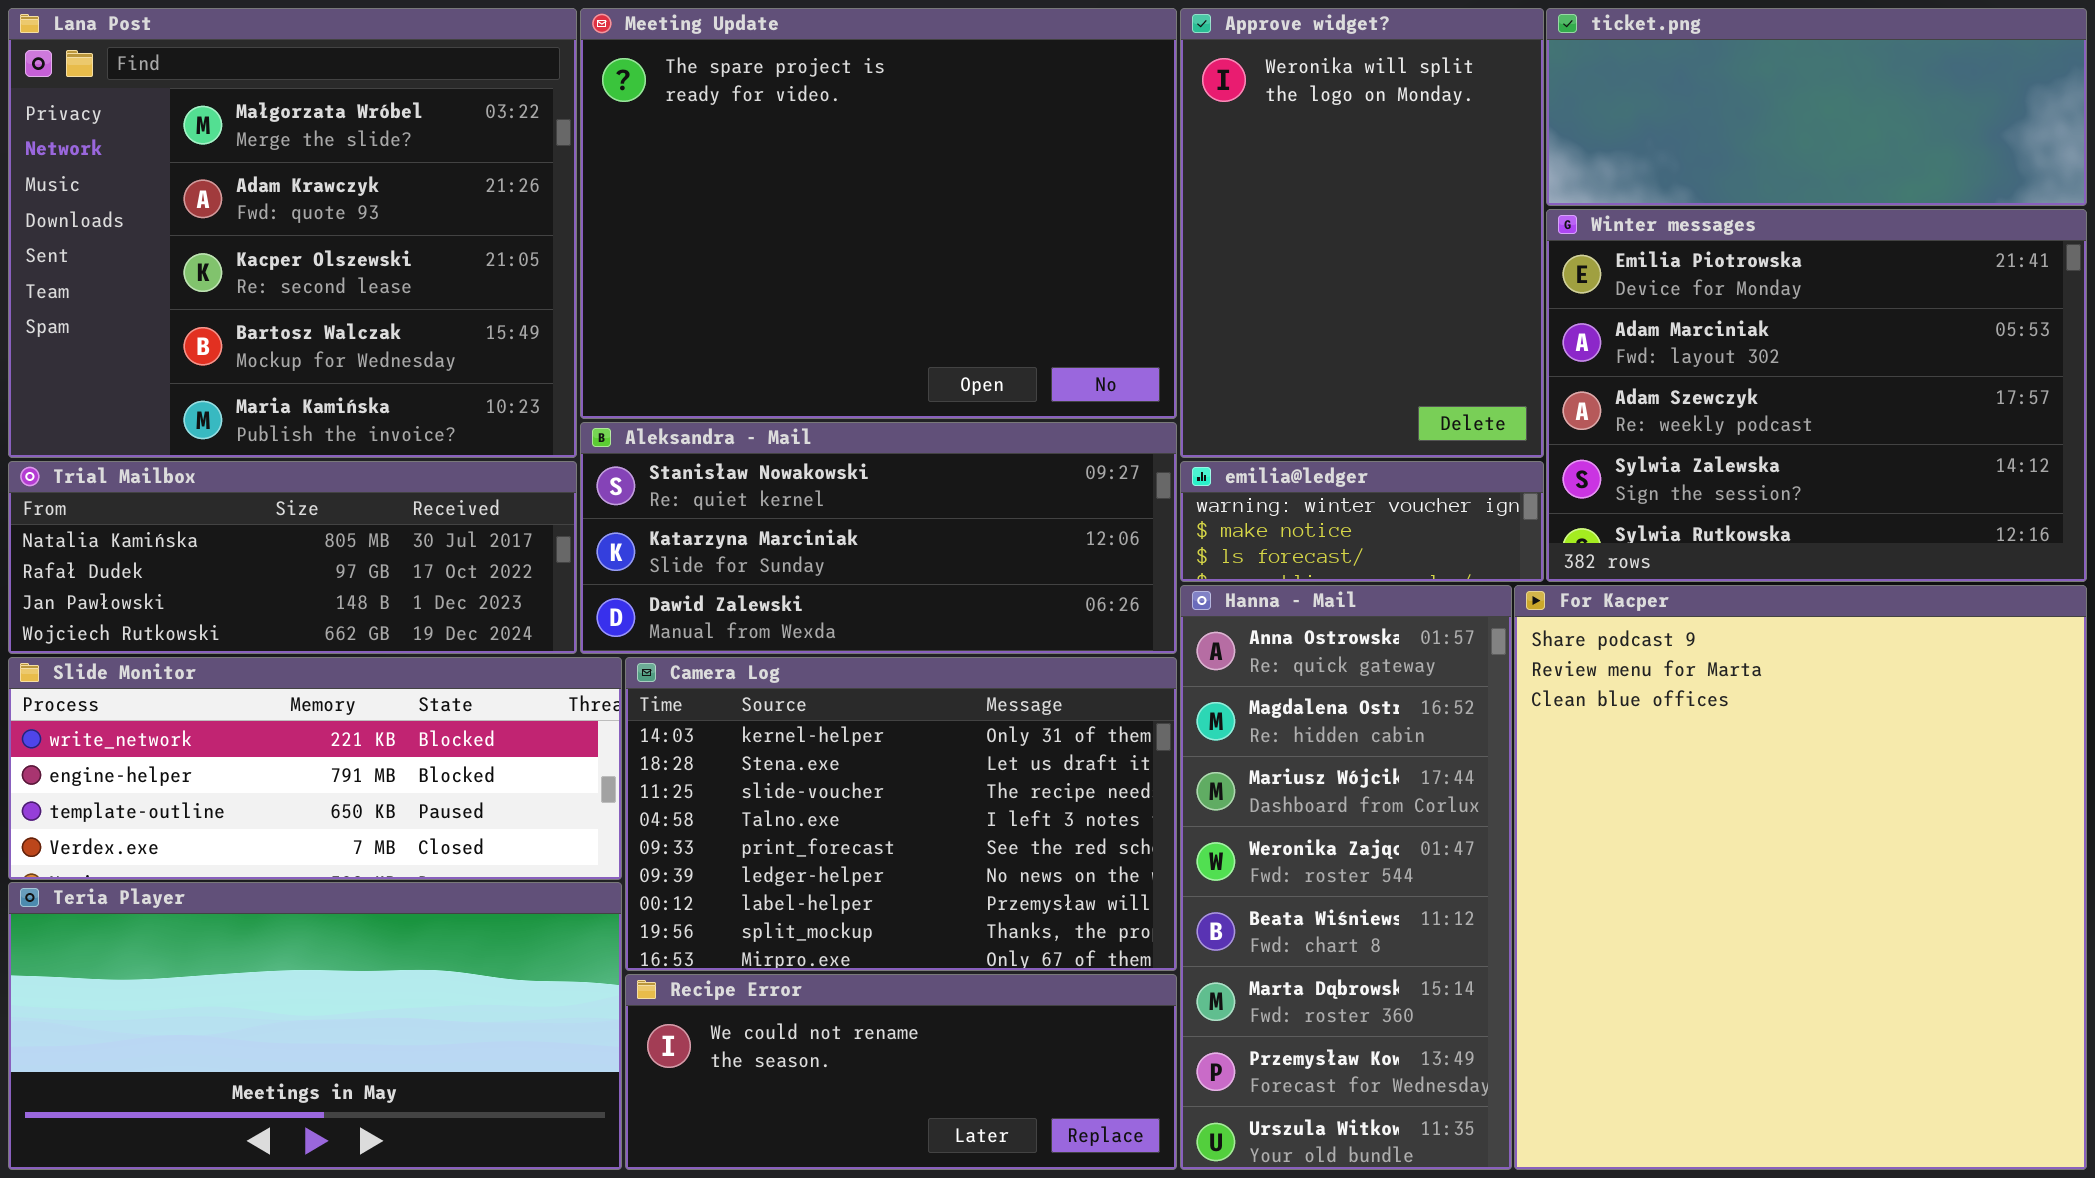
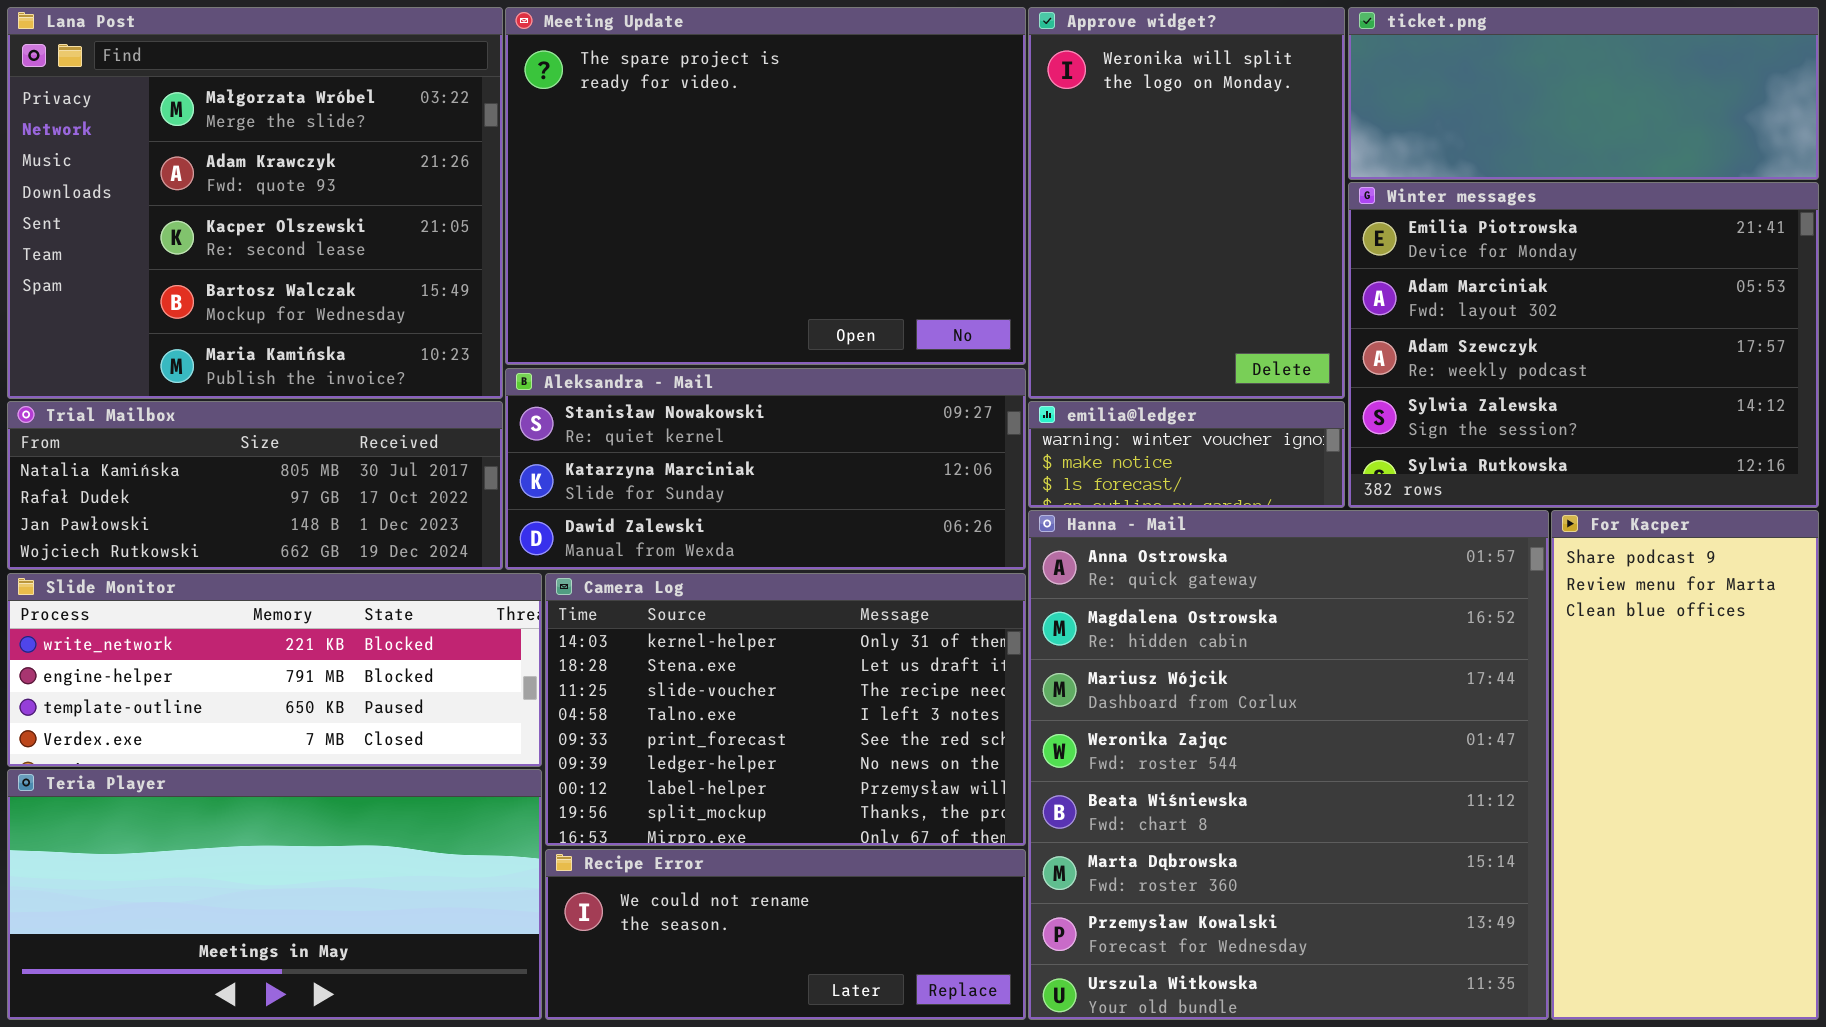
Hanna - Mail: [1180,585,1512,1170] -> [1028,510,1549,1020], resized
For Kacper: [1514,585,2087,1170] -> [1551,510,1819,1020], resized

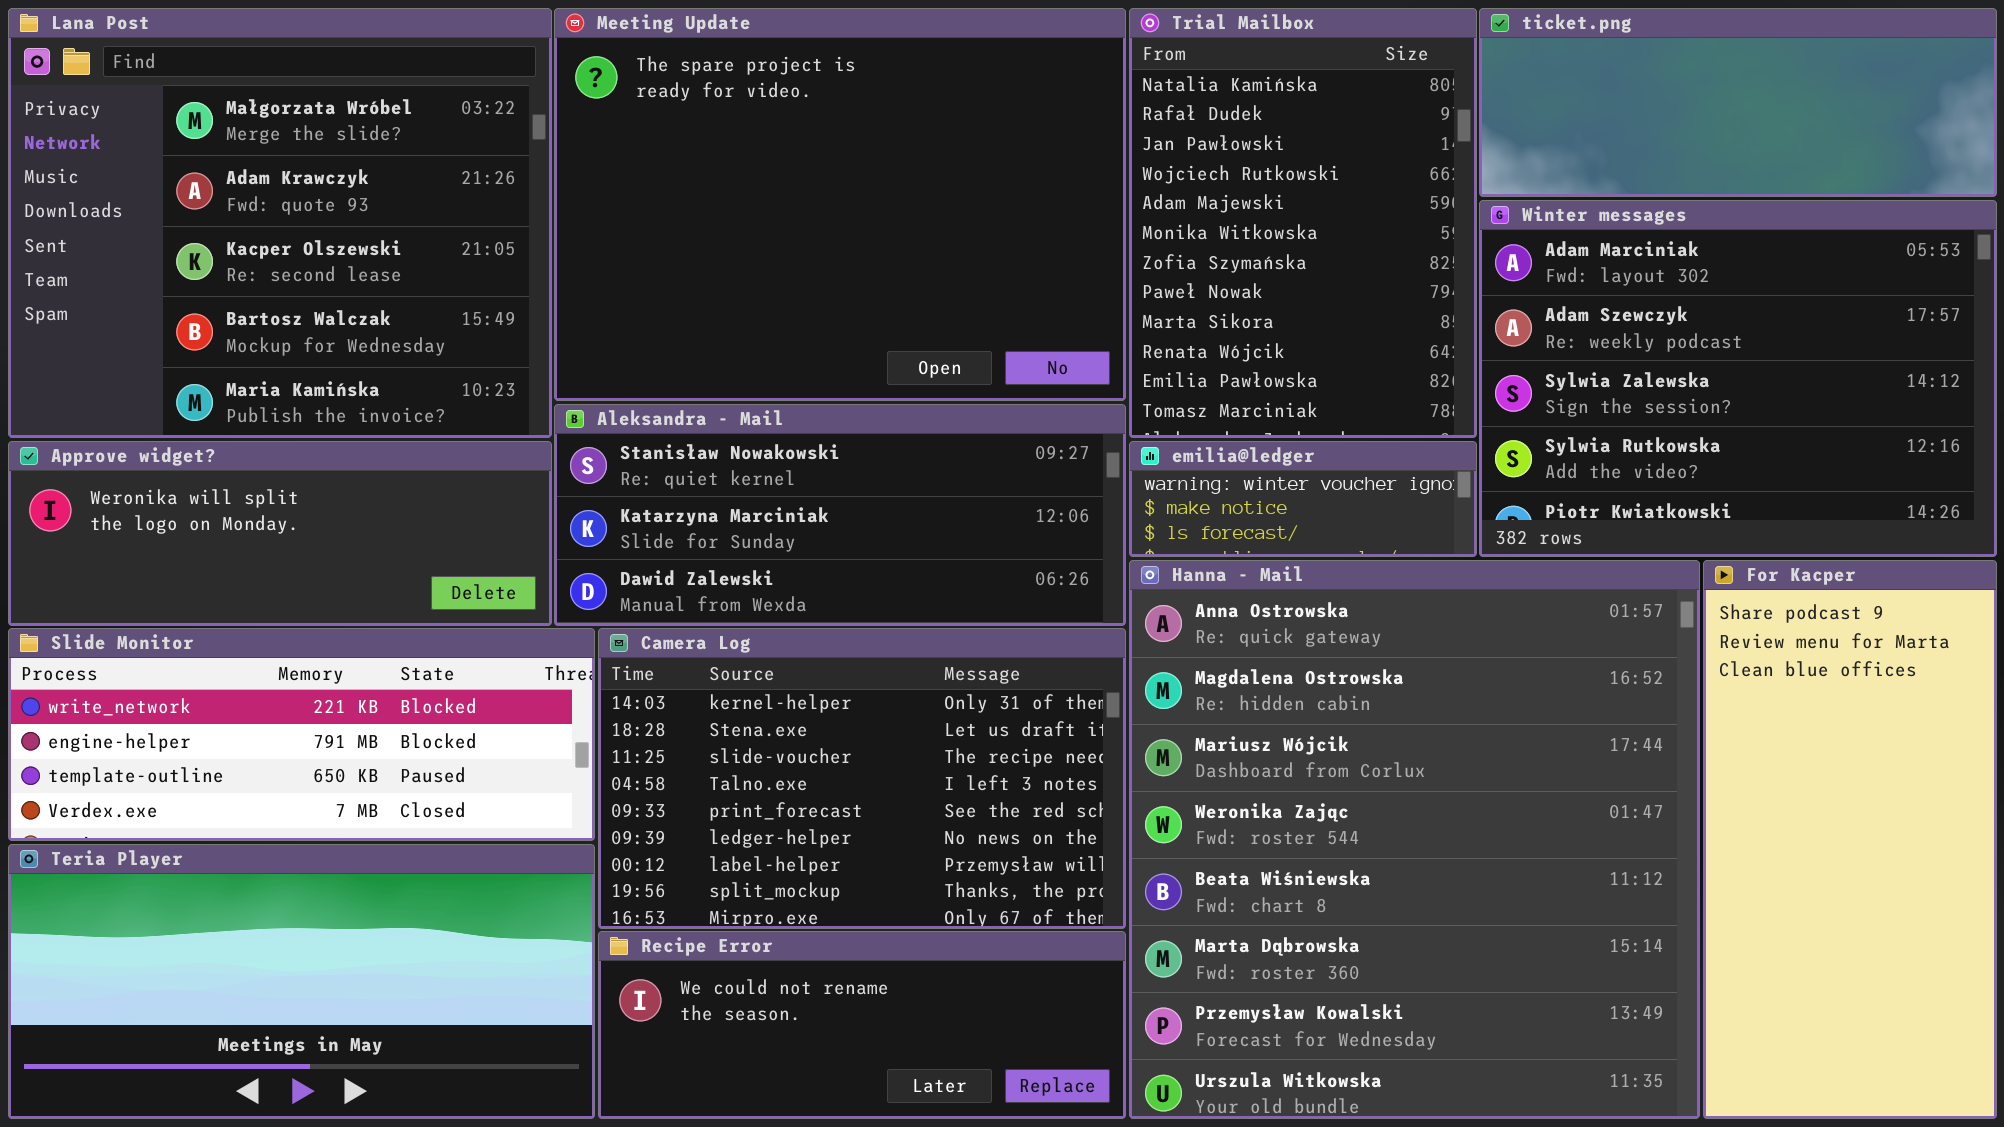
Approve widget?: [1028,7,1345,399] -> [8,441,552,626], moved, resized
Winter messages: [1348,182,1819,508] -> [1479,200,1997,557], scrolled down 1 row
Trial Mailbox: [7,401,503,570] -> [1129,8,1477,438], moved, resized

